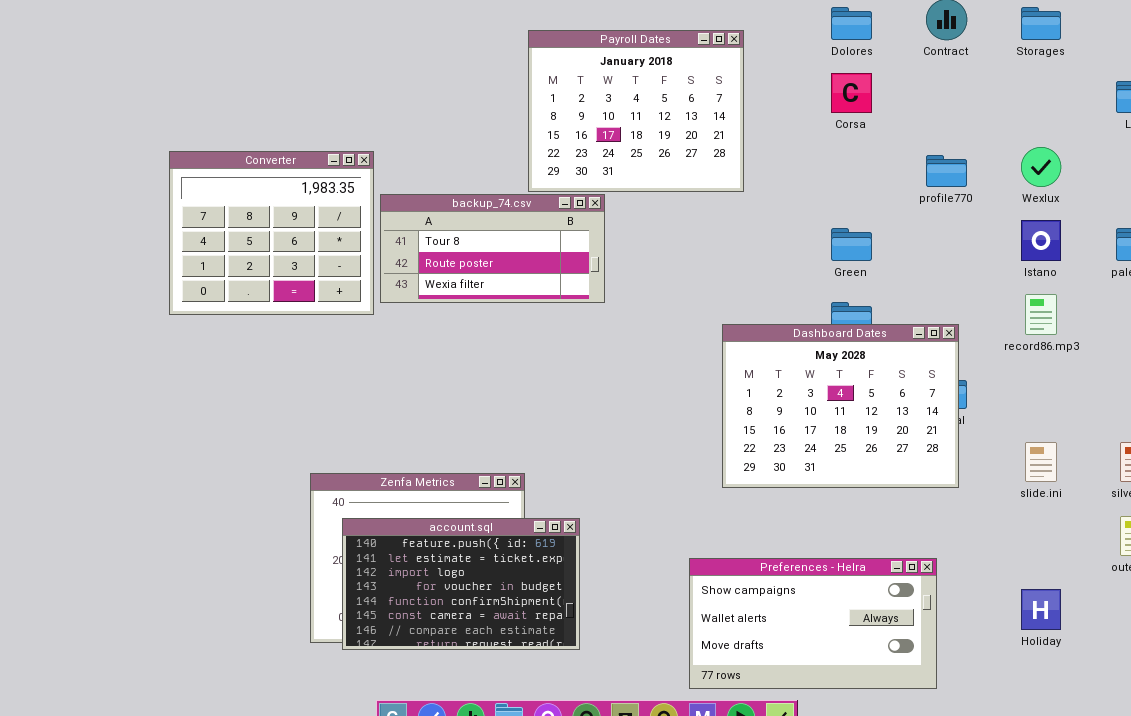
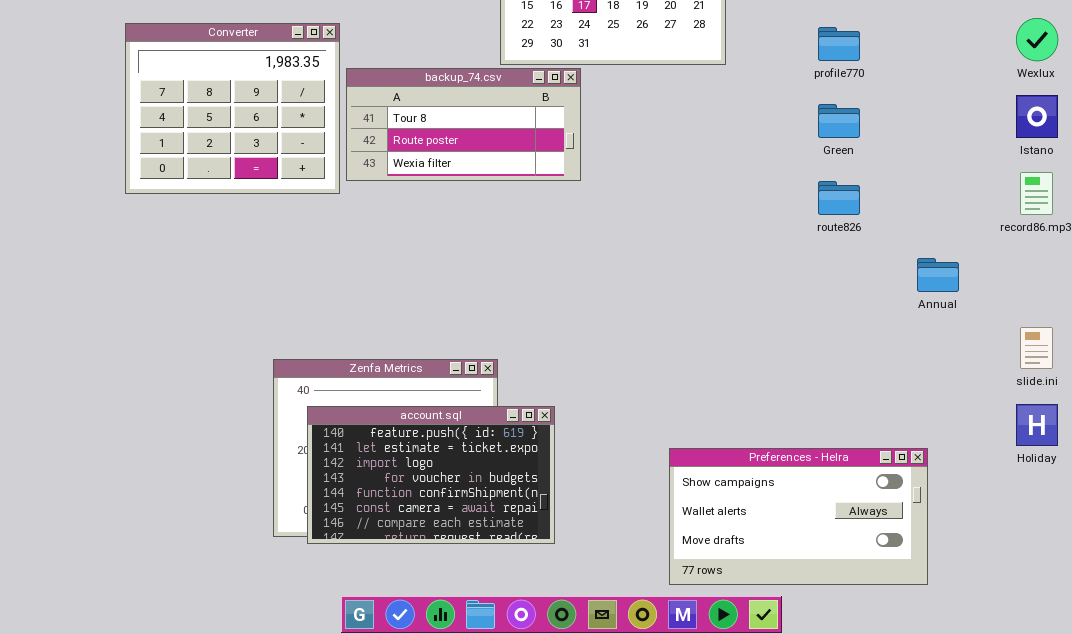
profile770: [926,155,967,187] -> [818,27,860,61], moved
Dashboard Dates: [722,324,959,488] -> none, closed
Holiday: [1021,589,1061,630] -> [1016,404,1058,446], moved

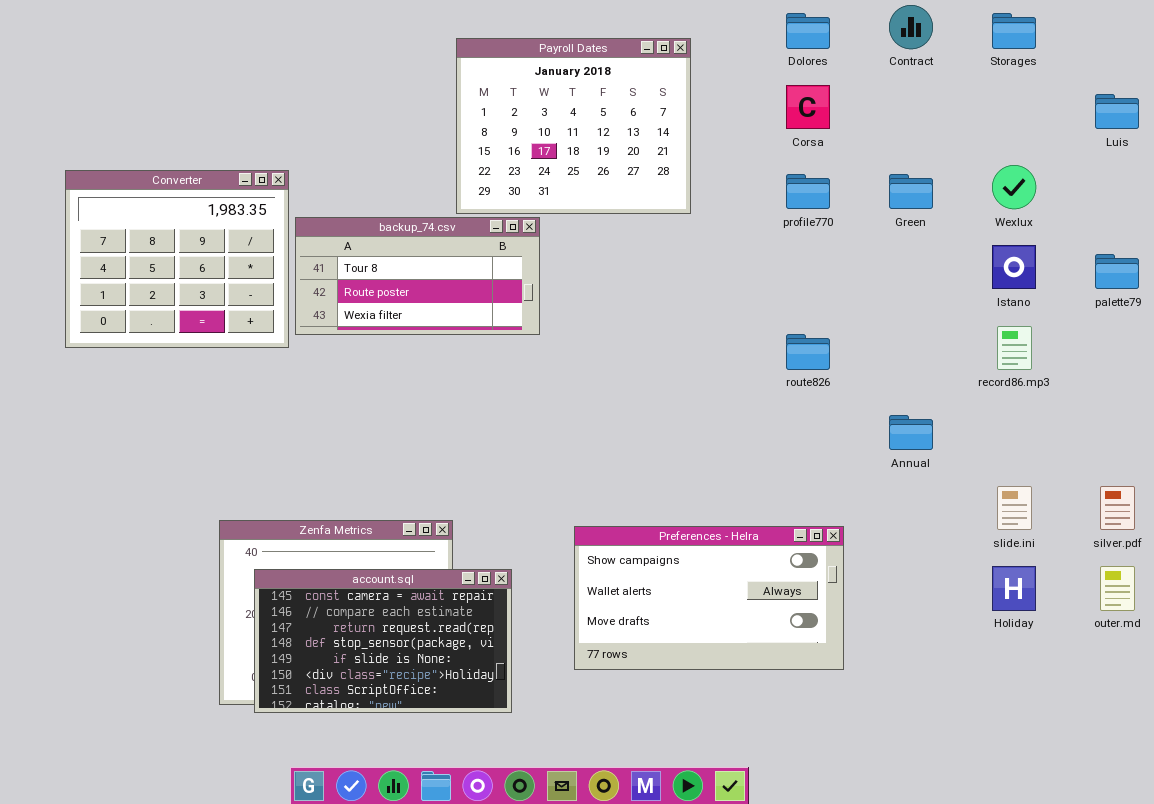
Green: [818,104,860,138] -> [889,174,933,209], moved
account.sql: [307,406,555,544] -> [254,569,512,713], scrolled down 5 rows
Preferences - Helra: [669,448,928,585] -> [574,526,844,670], moved

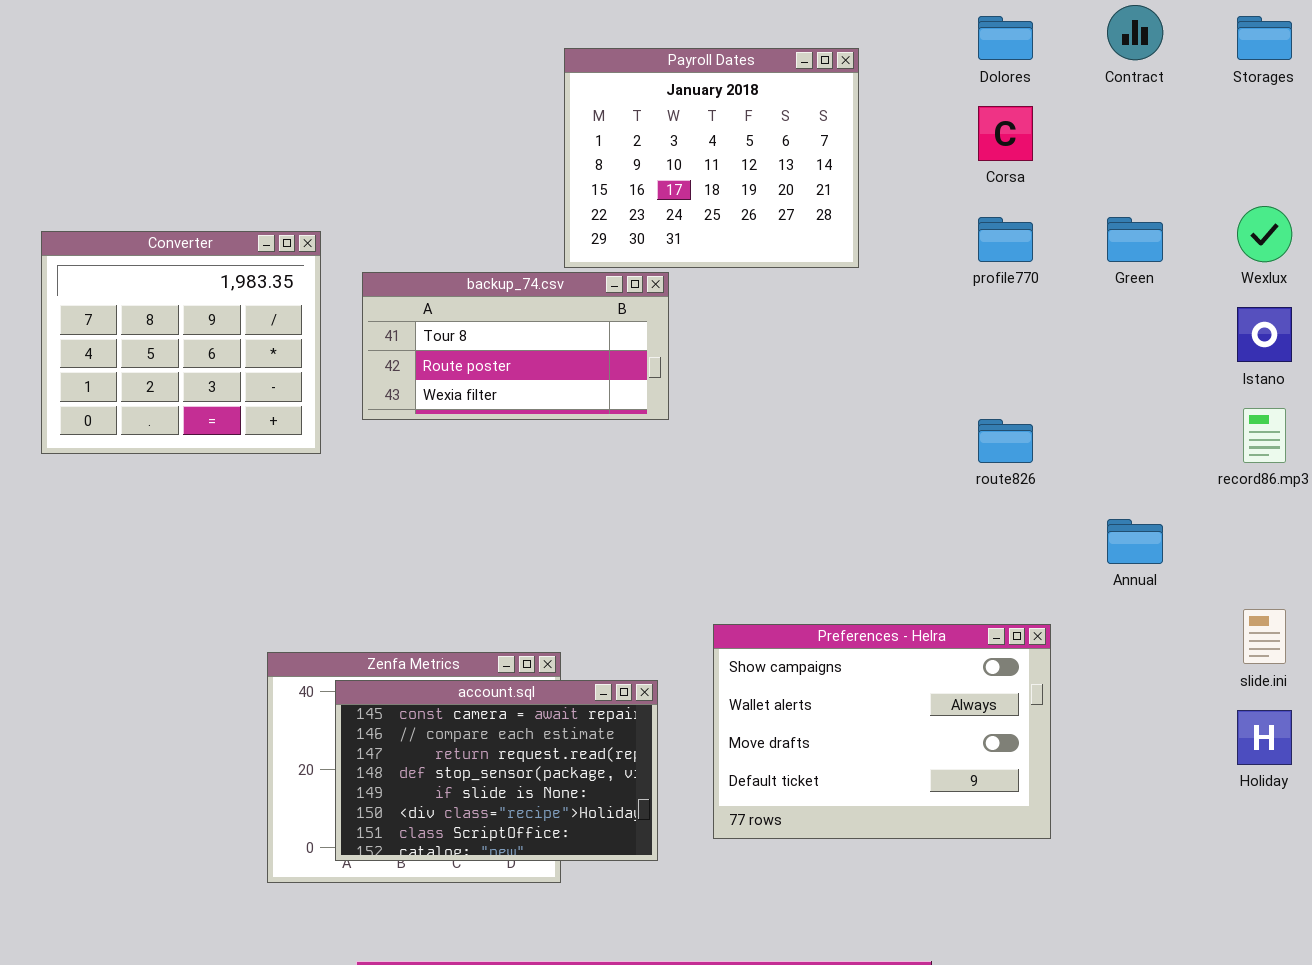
Converter: [65,170,289,348] -> [41,231,321,454], moved
Preferences - Helra: [574,526,844,670] -> [713,624,1051,839], resized
account.sql: [254,569,512,713] -> [335,680,658,861], moved

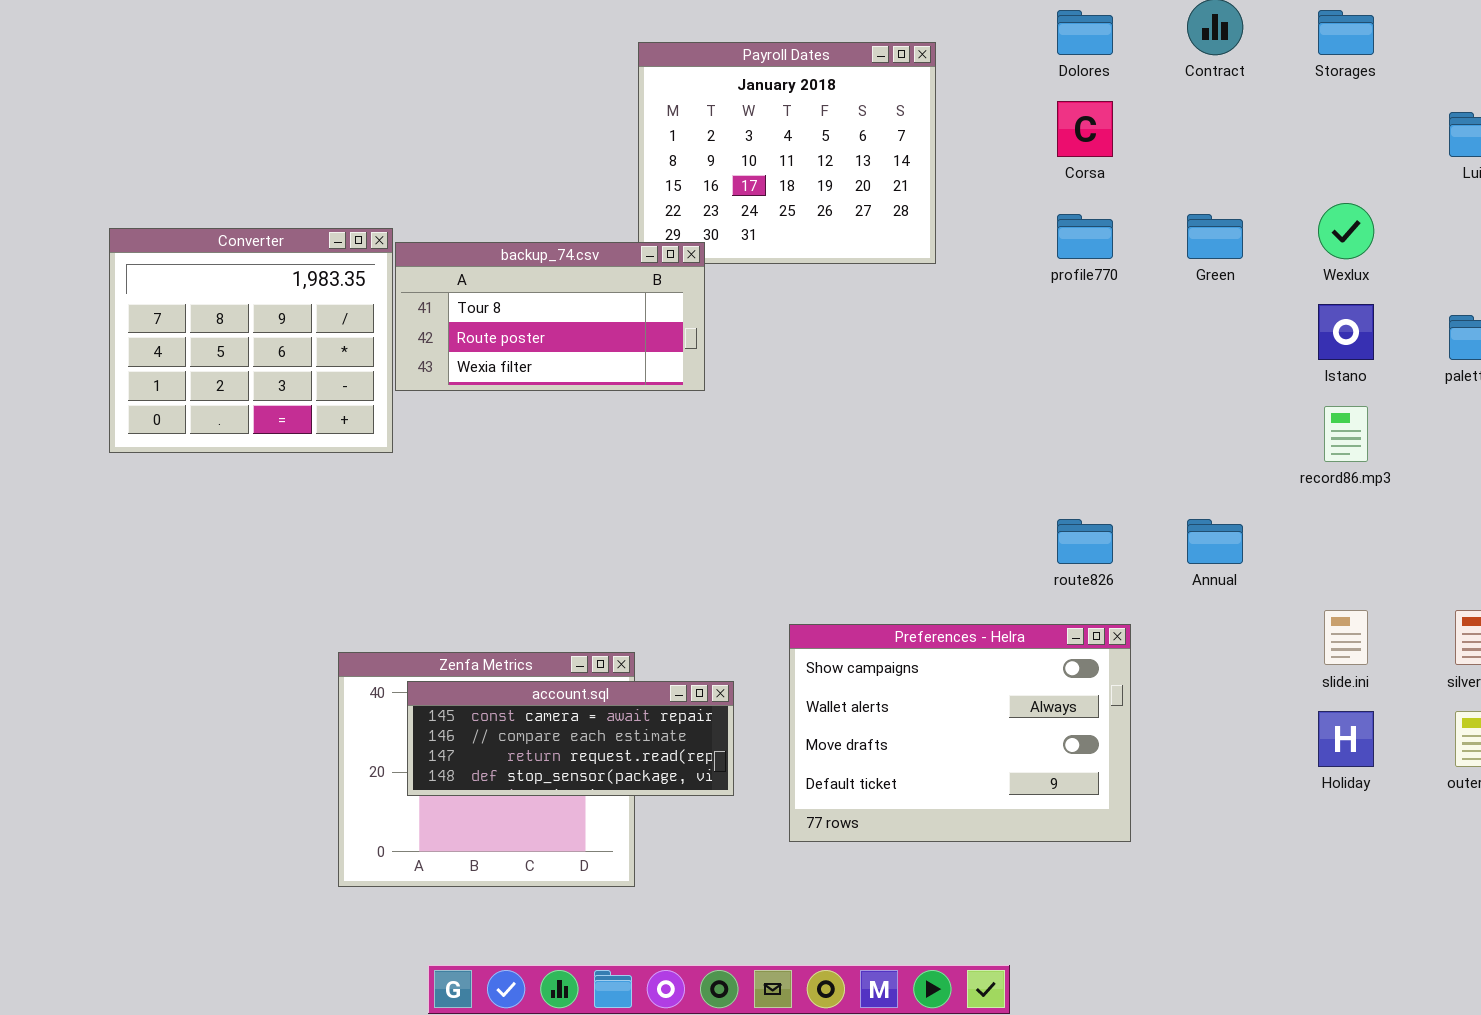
backup_74.csv: [362,272,669,420] -> [395,242,705,391], moved
route826: [978,419,1033,463] -> [1057,519,1113,564], moved
account.sql: [335,680,658,861] -> [407,681,734,796], resized

